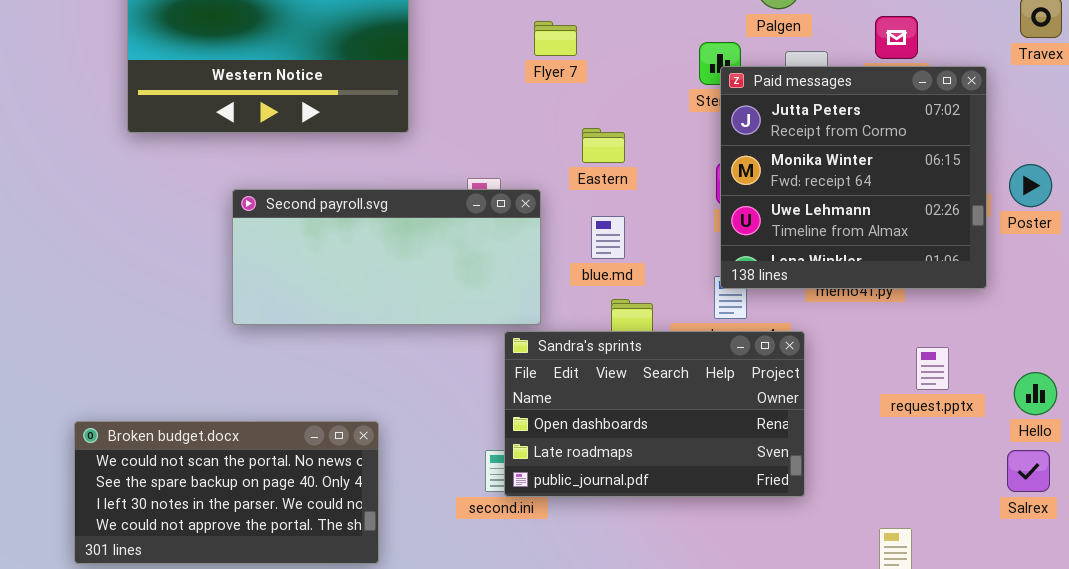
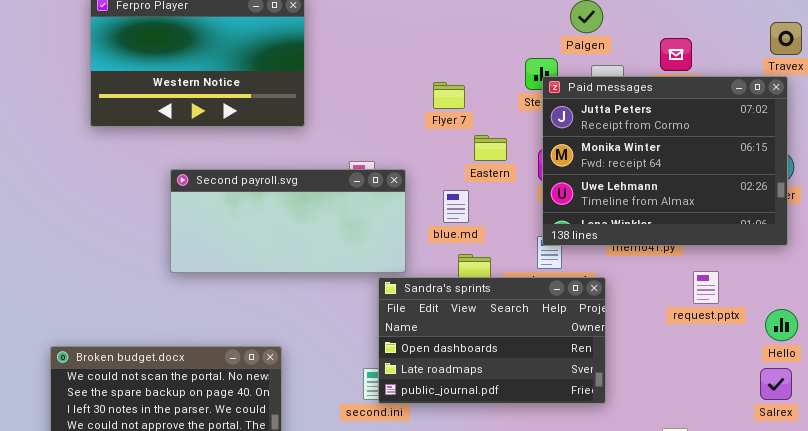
Flyer 7: [534,21,577,56] -> [433,82,465,109], moved
Paid messages: [720,66,987,289] -> [542,76,788,246], resized
Eastern: [582,128,625,163] -> [474,135,507,161], moved
request.pptx: [916,347,949,390] -> [693,271,719,304], moved

